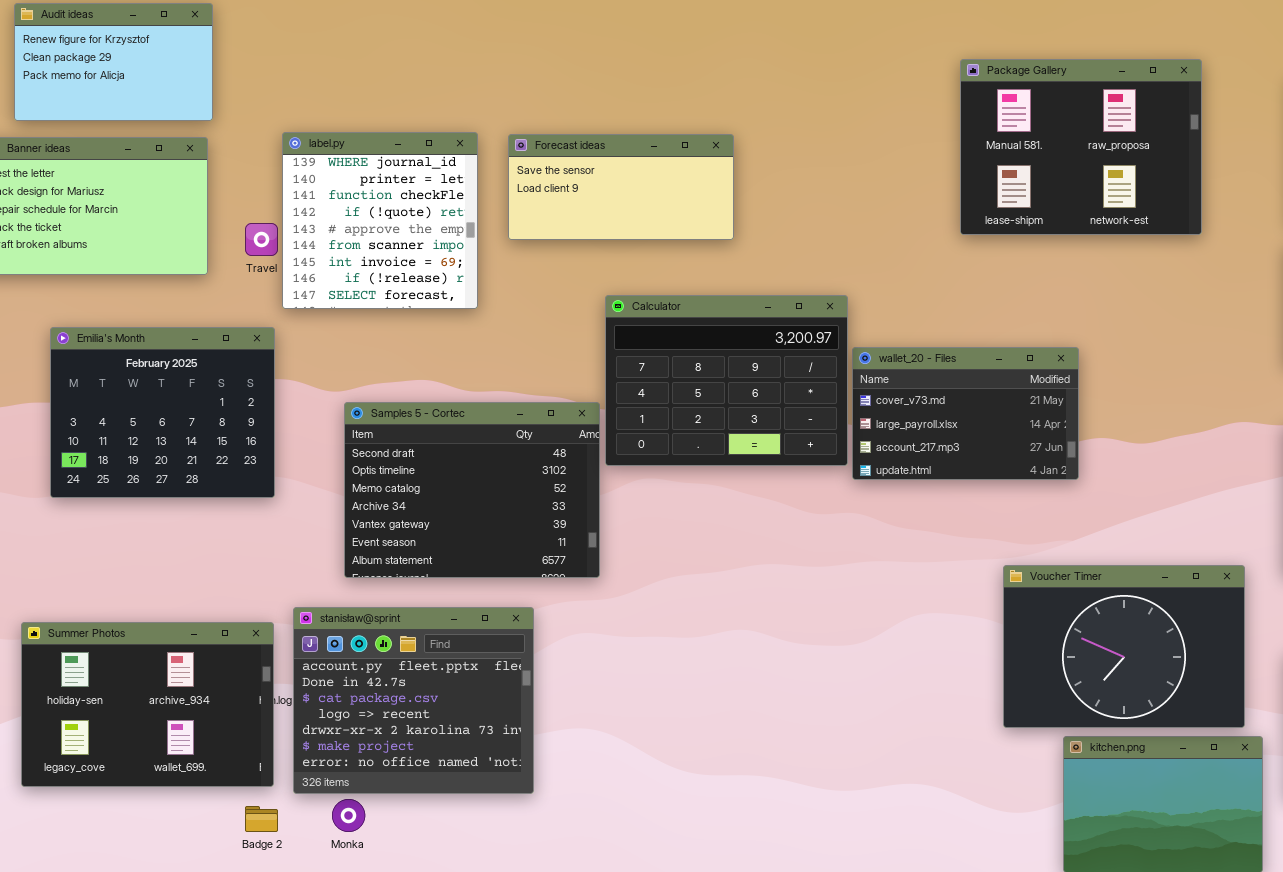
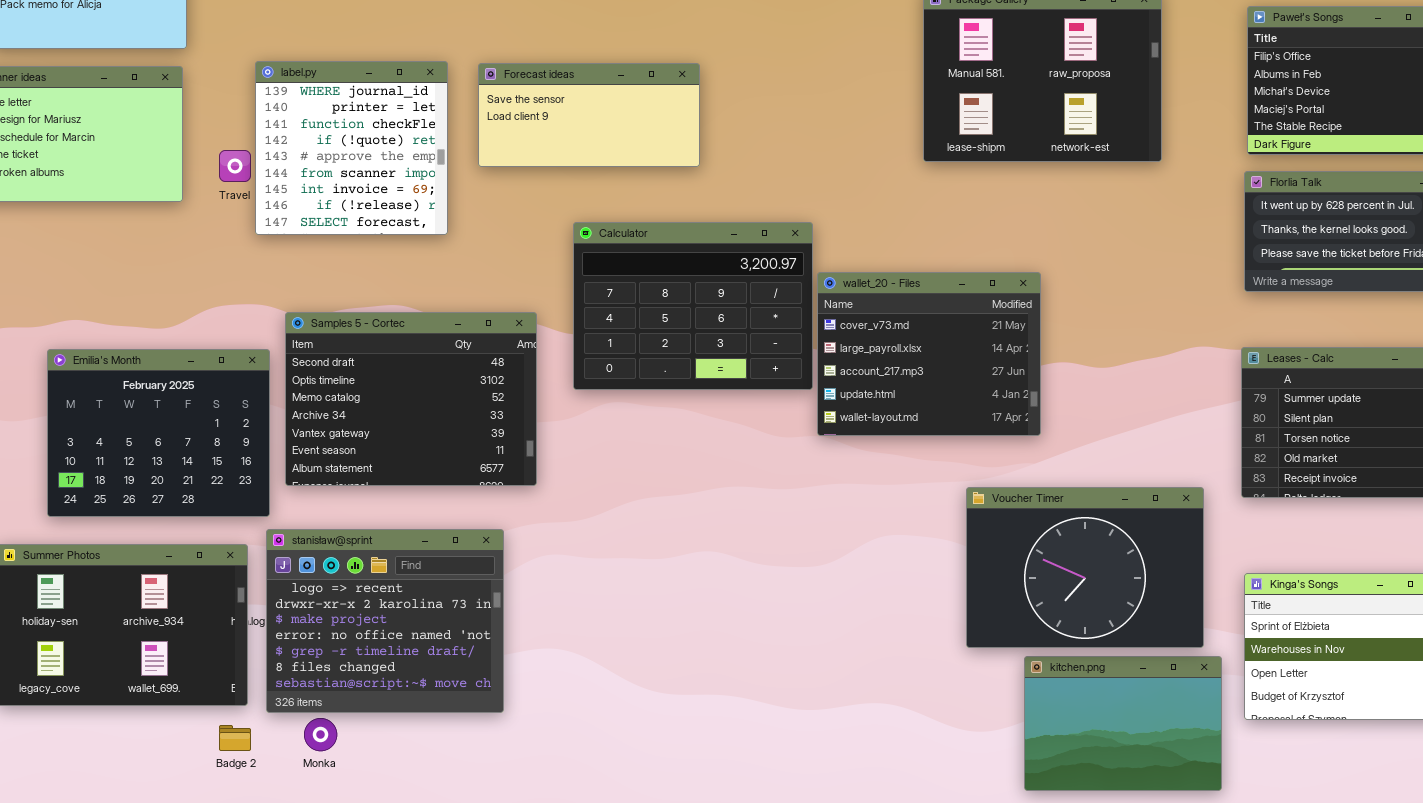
Emilia's Month: [50,327,275,498] -> [47,349,270,517], moved
wallet_20 - Files: [852,347,1079,480] -> [817,272,1041,436], resized
Samples 5 - Cortec: [344,402,600,578] -> [285,312,537,486], moved
stanisław@sprint: [293,607,534,794] -> [266,529,504,713], scrolled down 3 rows

